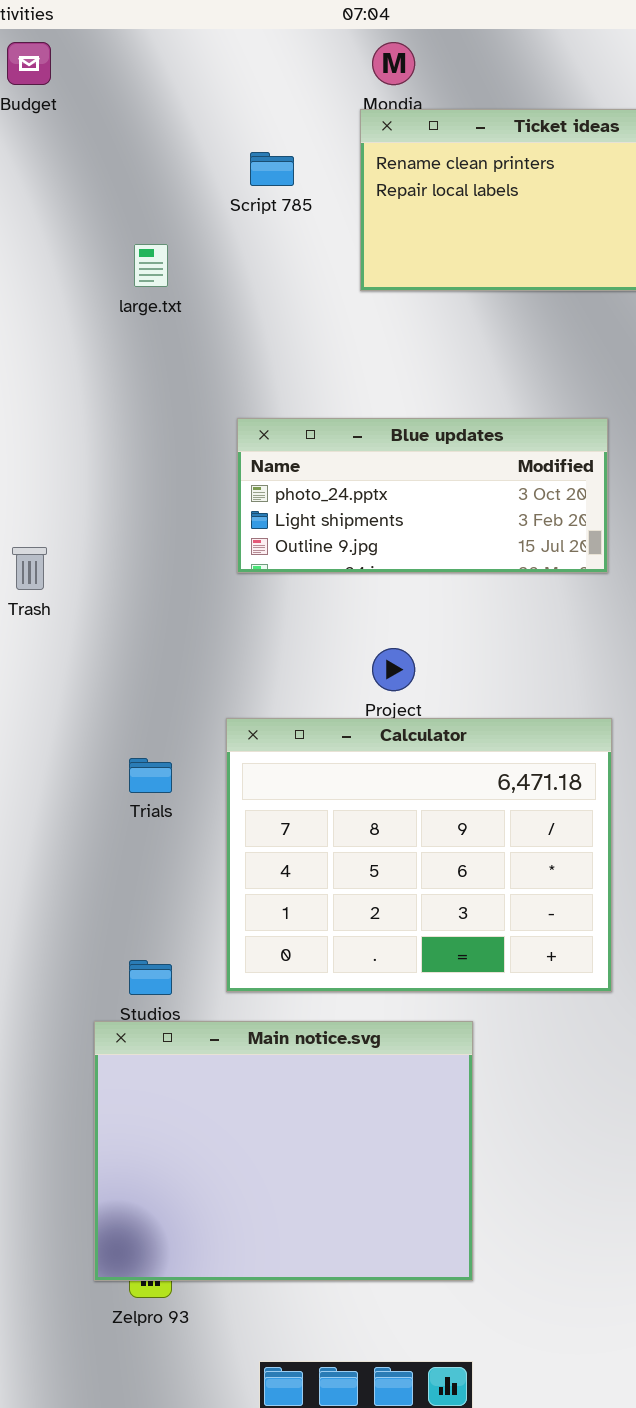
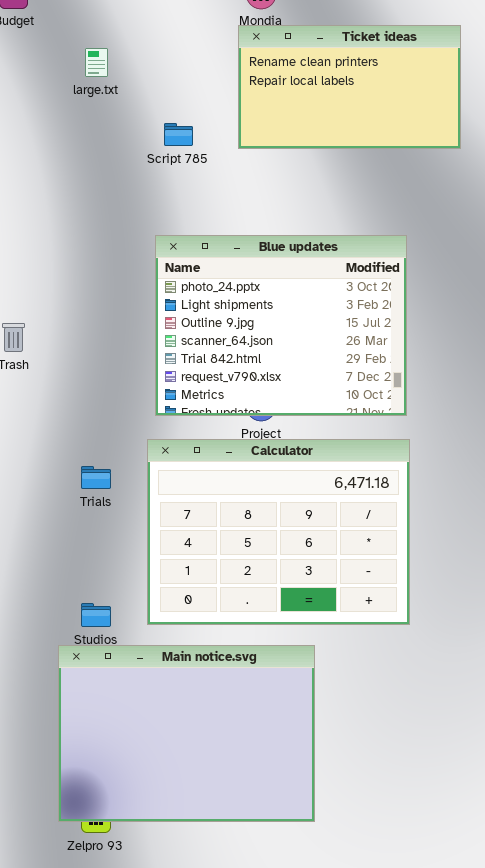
Script 785: [250,152,294,186] -> [164,123,193,146], moved
large.txt: [134,244,168,287] -> [85,48,108,77], moved
Blue updates: [237,418,608,573] -> [155,235,407,416], resized

